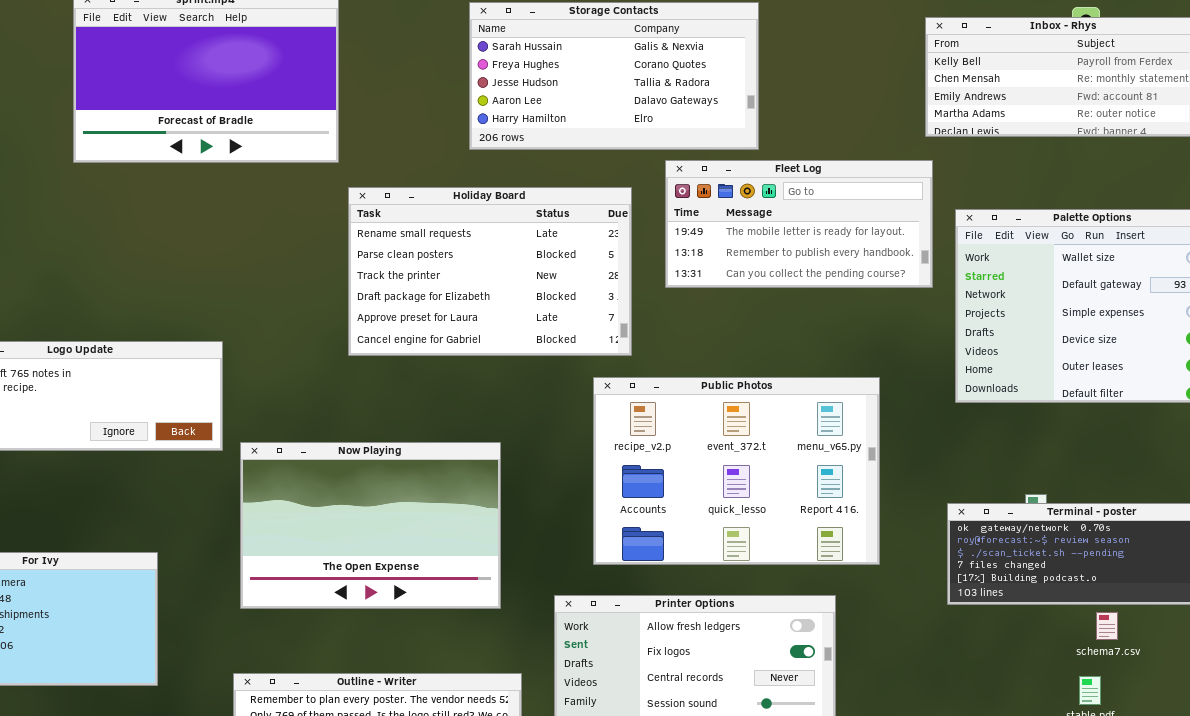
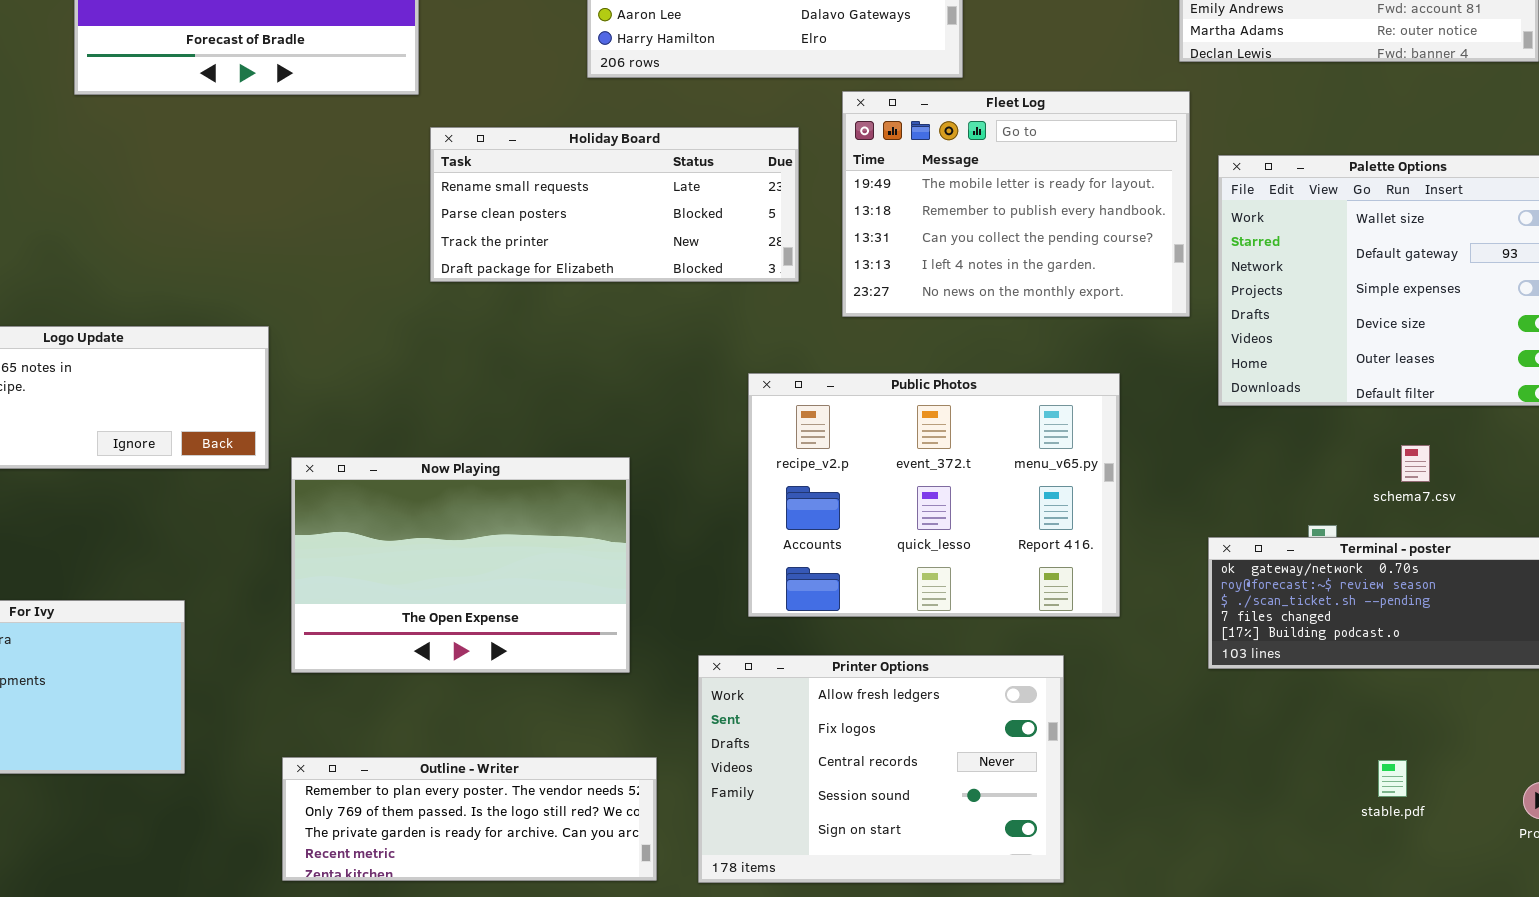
Fleet Log: [665,160,933,288] -> [842,91,1190,317], resized
Holiday Board: [348,187,632,356] -> [430,127,799,282], resized
schema7.csv: [1096,612,1118,640] -> [1401,445,1430,482], moved

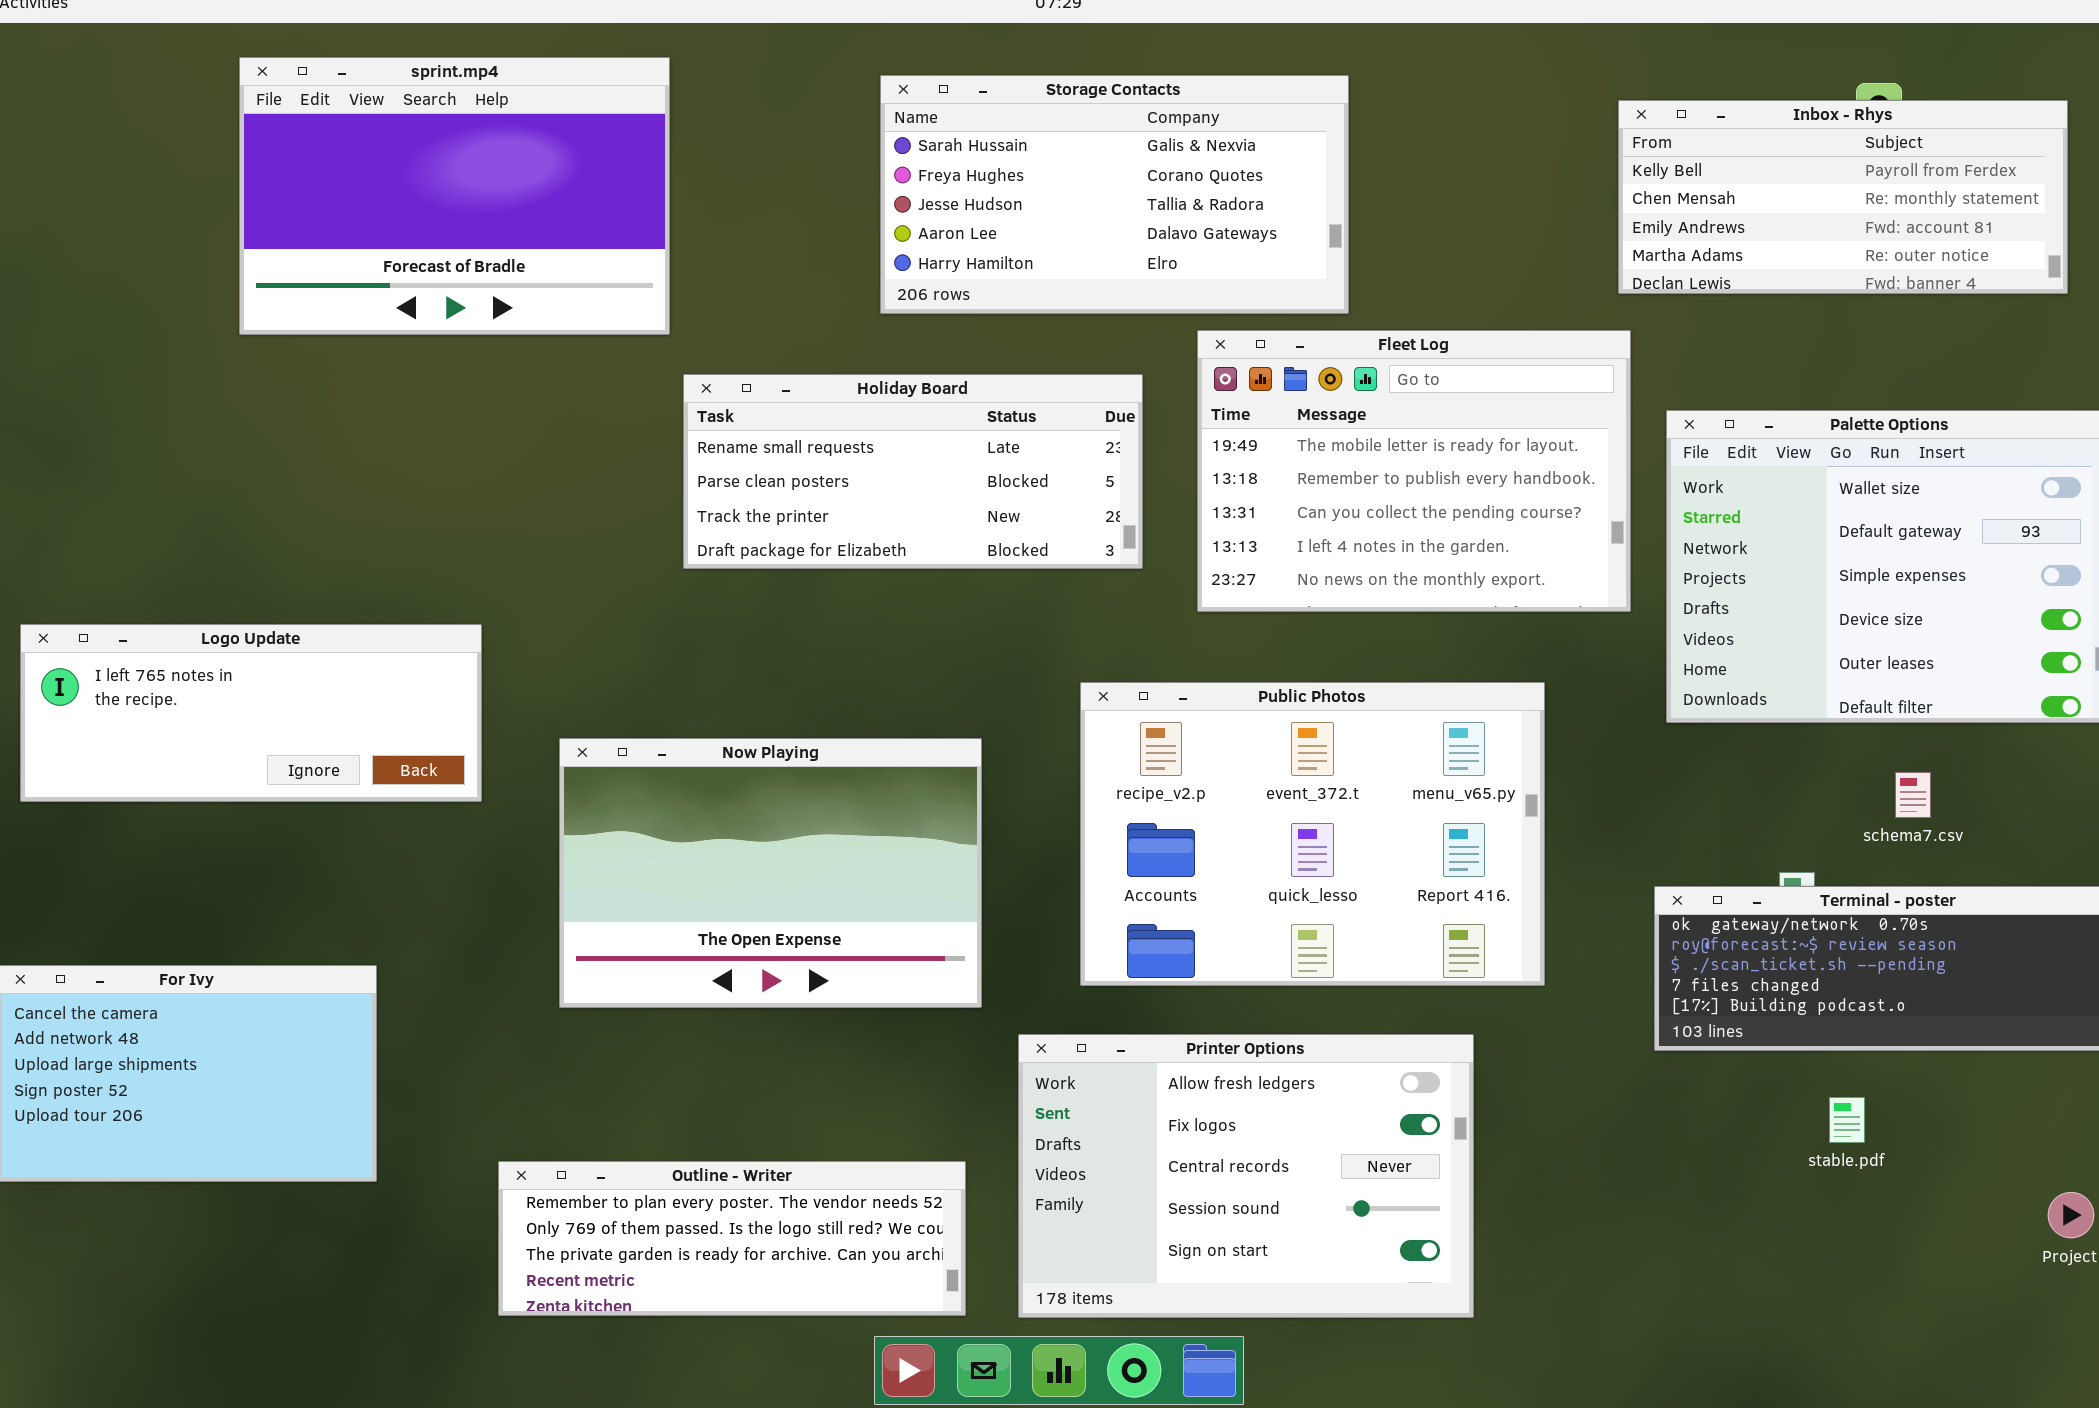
Now Playing: [291,457,630,673] -> [559,738,982,1008], moved
stable.pdf: [1378,760,1407,797] -> [1829,1097,1865,1143], moved

